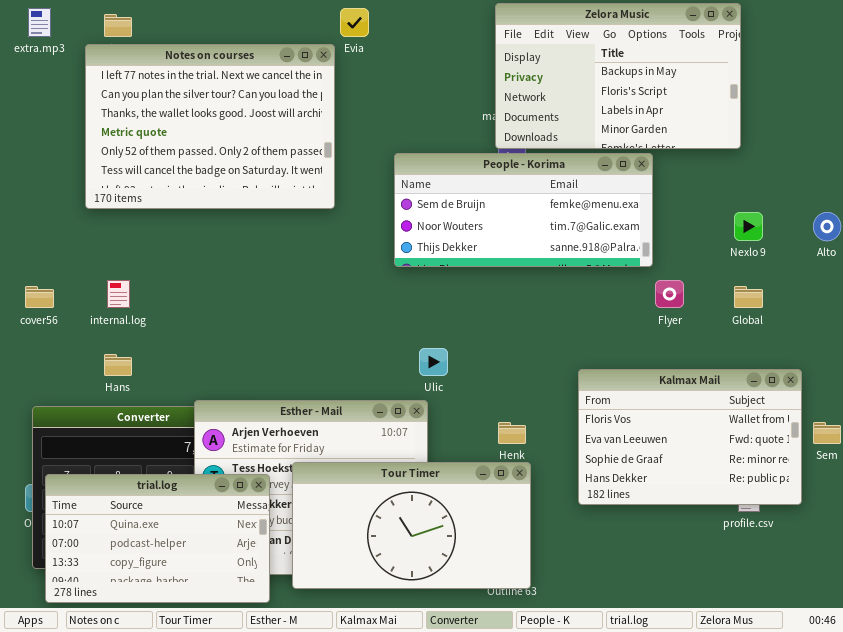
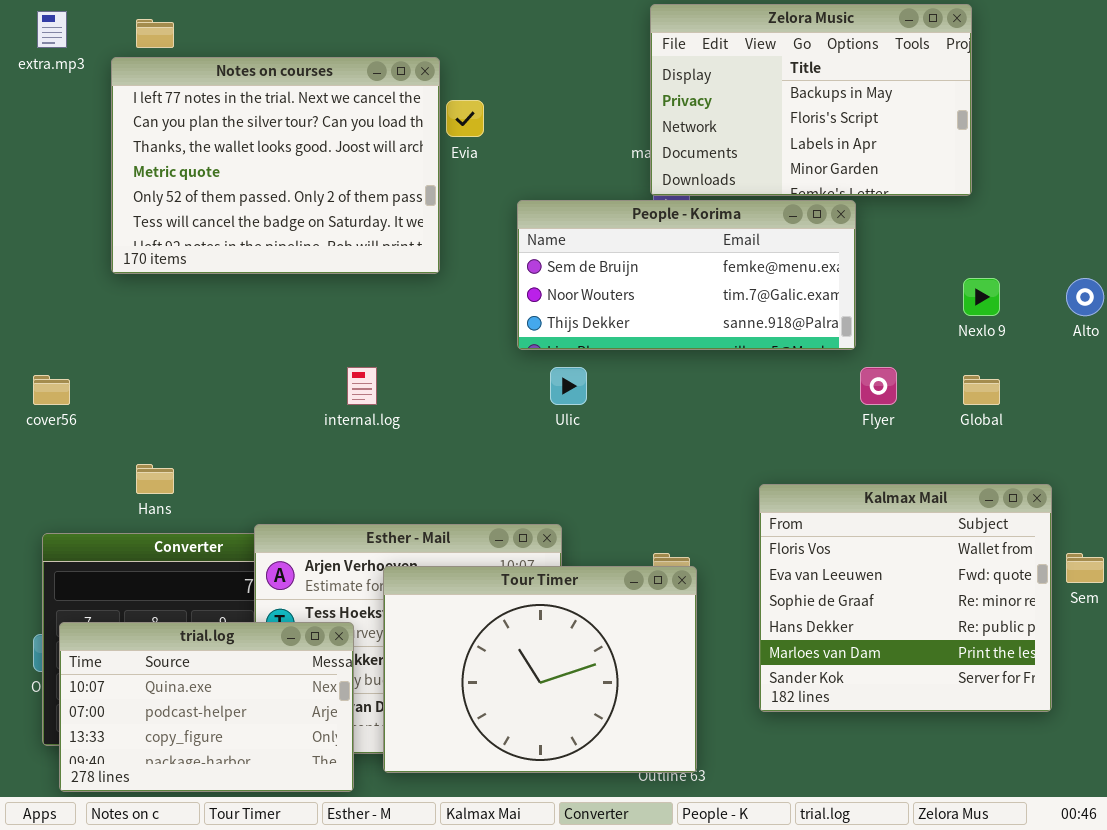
Evia: [340,8,369,37] -> [446,100,484,137], moved
internal.log: [107,280,130,308] -> [347,367,377,405], moved
Ulic: [419,348,448,376] -> [550,367,587,405], moved
Kalmax Mail: [578,369,802,505] -> [759,484,1052,712], resized
Tour Timer: [292,462,531,589] -> [383,566,697,773], resized

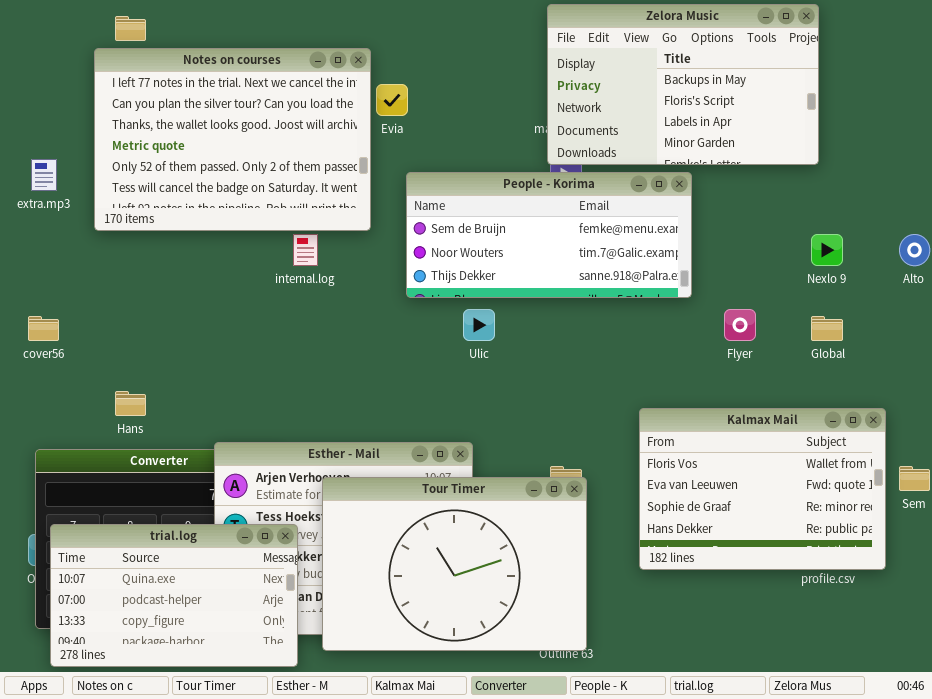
extra.mp3: [37,11,67,48] -> [31,159,57,191], moved
People - Korima: [517,200,856,350] -> [406,172,692,298], moved
internal.log: [347,367,377,405] -> [293,234,318,266], moved
Kalmax Mail: [759,484,1052,712] -> [639,408,886,570], resized

